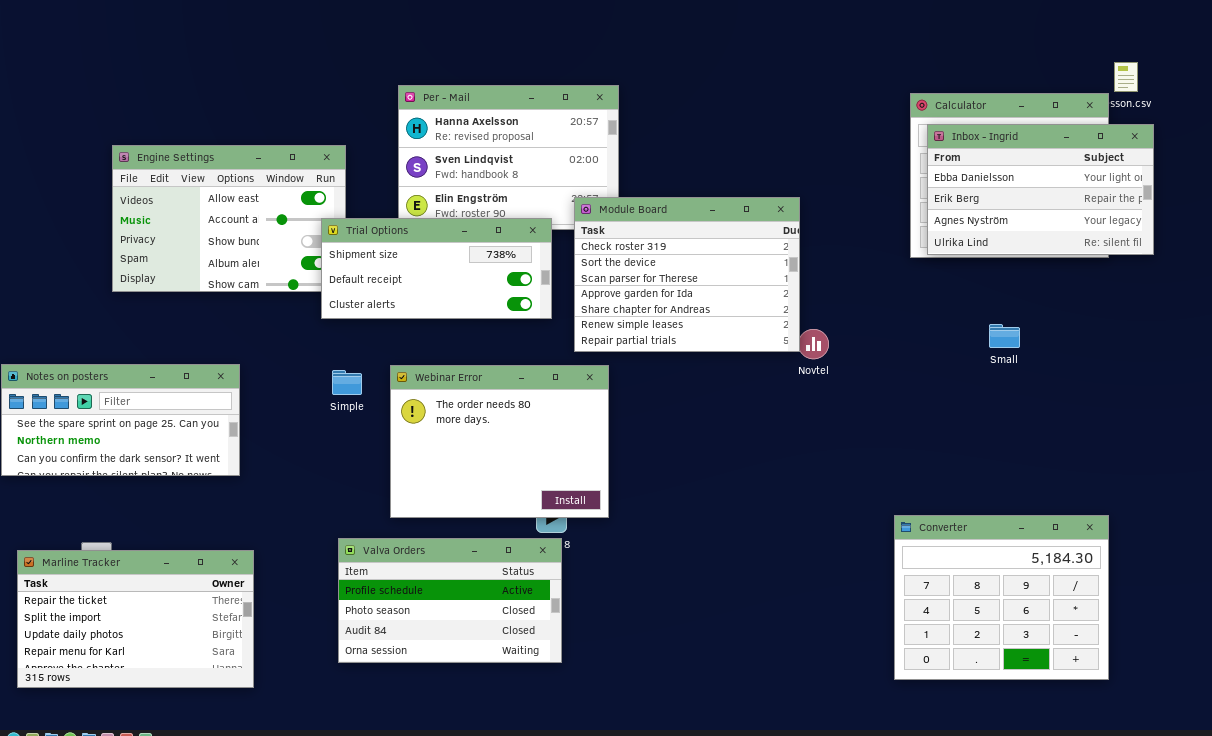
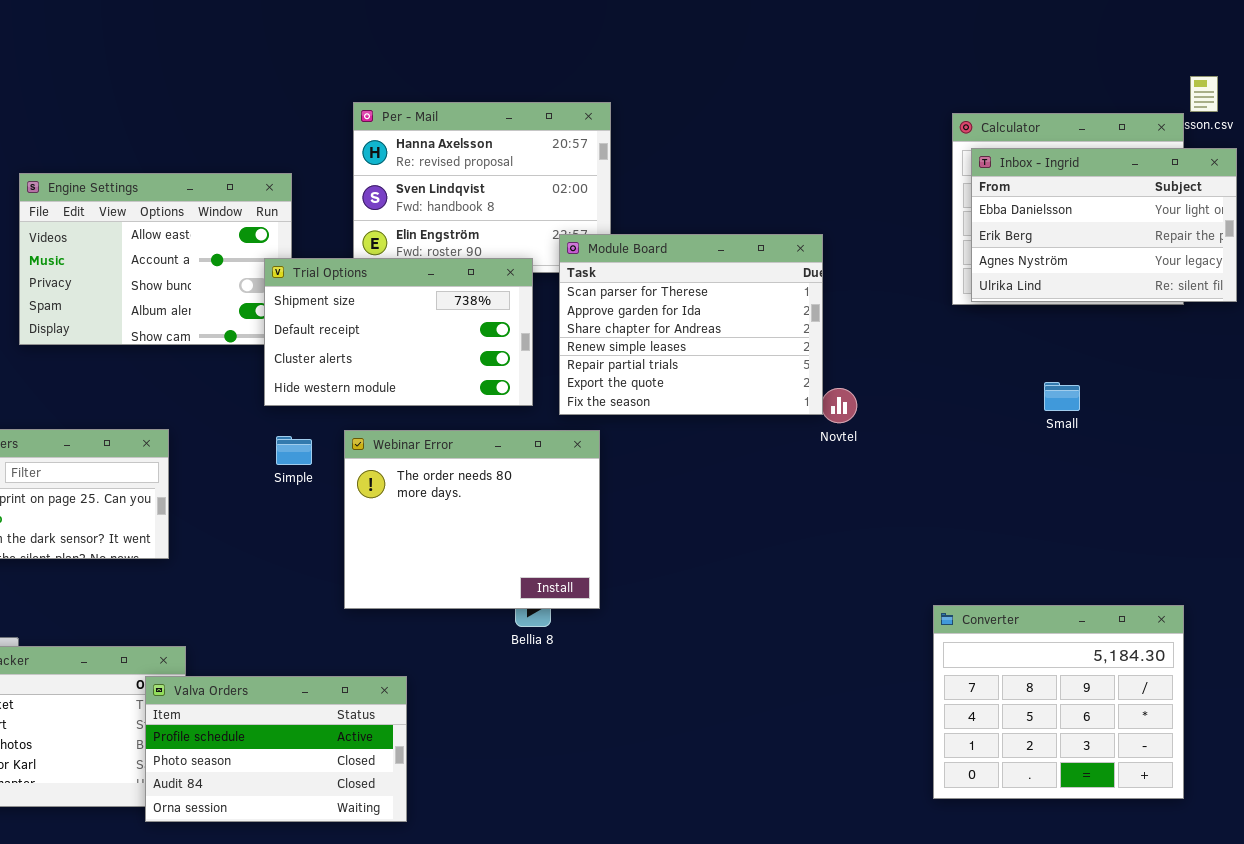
Module Board: [574,197,800,352] -> [559,234,823,415], scrolled down 2 rows
Trial Options: [321,218,552,319] -> [264,258,533,406], resized
Valva Orders: [338,538,562,663] -> [145,676,407,822], moved

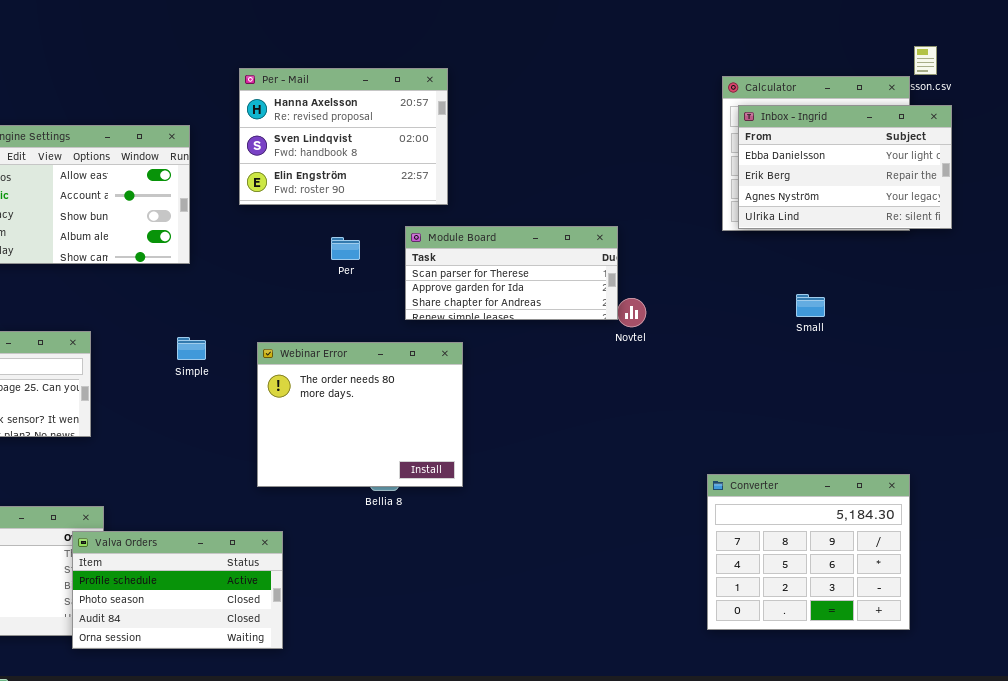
Module Board: [559,234,823,415] -> [405,226,618,320], resized
Trial Options: [264,258,533,406] -> none, closed
Webinar Error: [344,430,600,609] -> [257,342,463,487], moved

